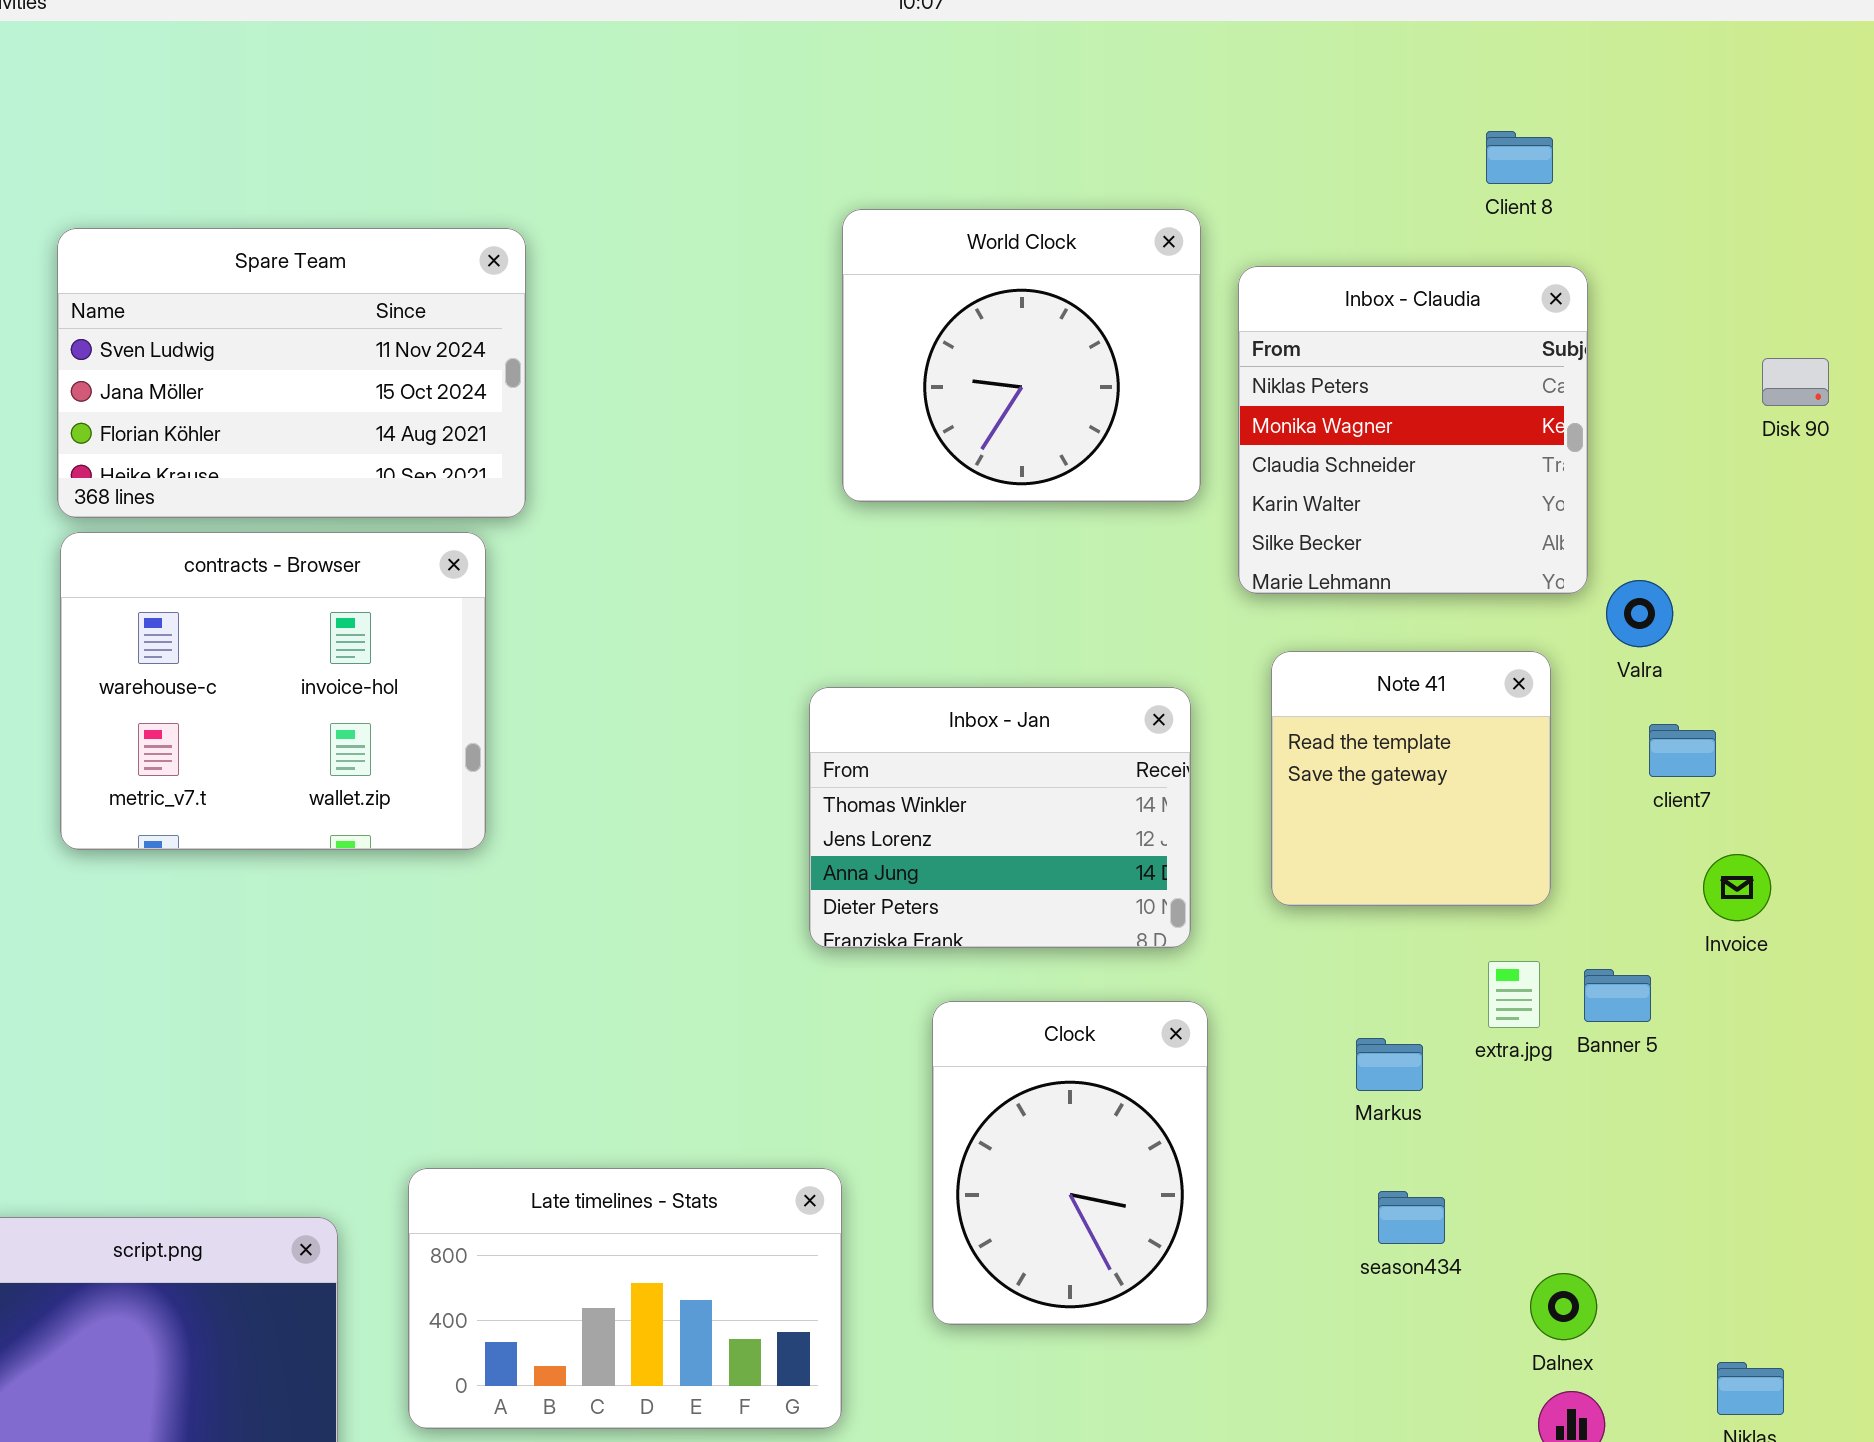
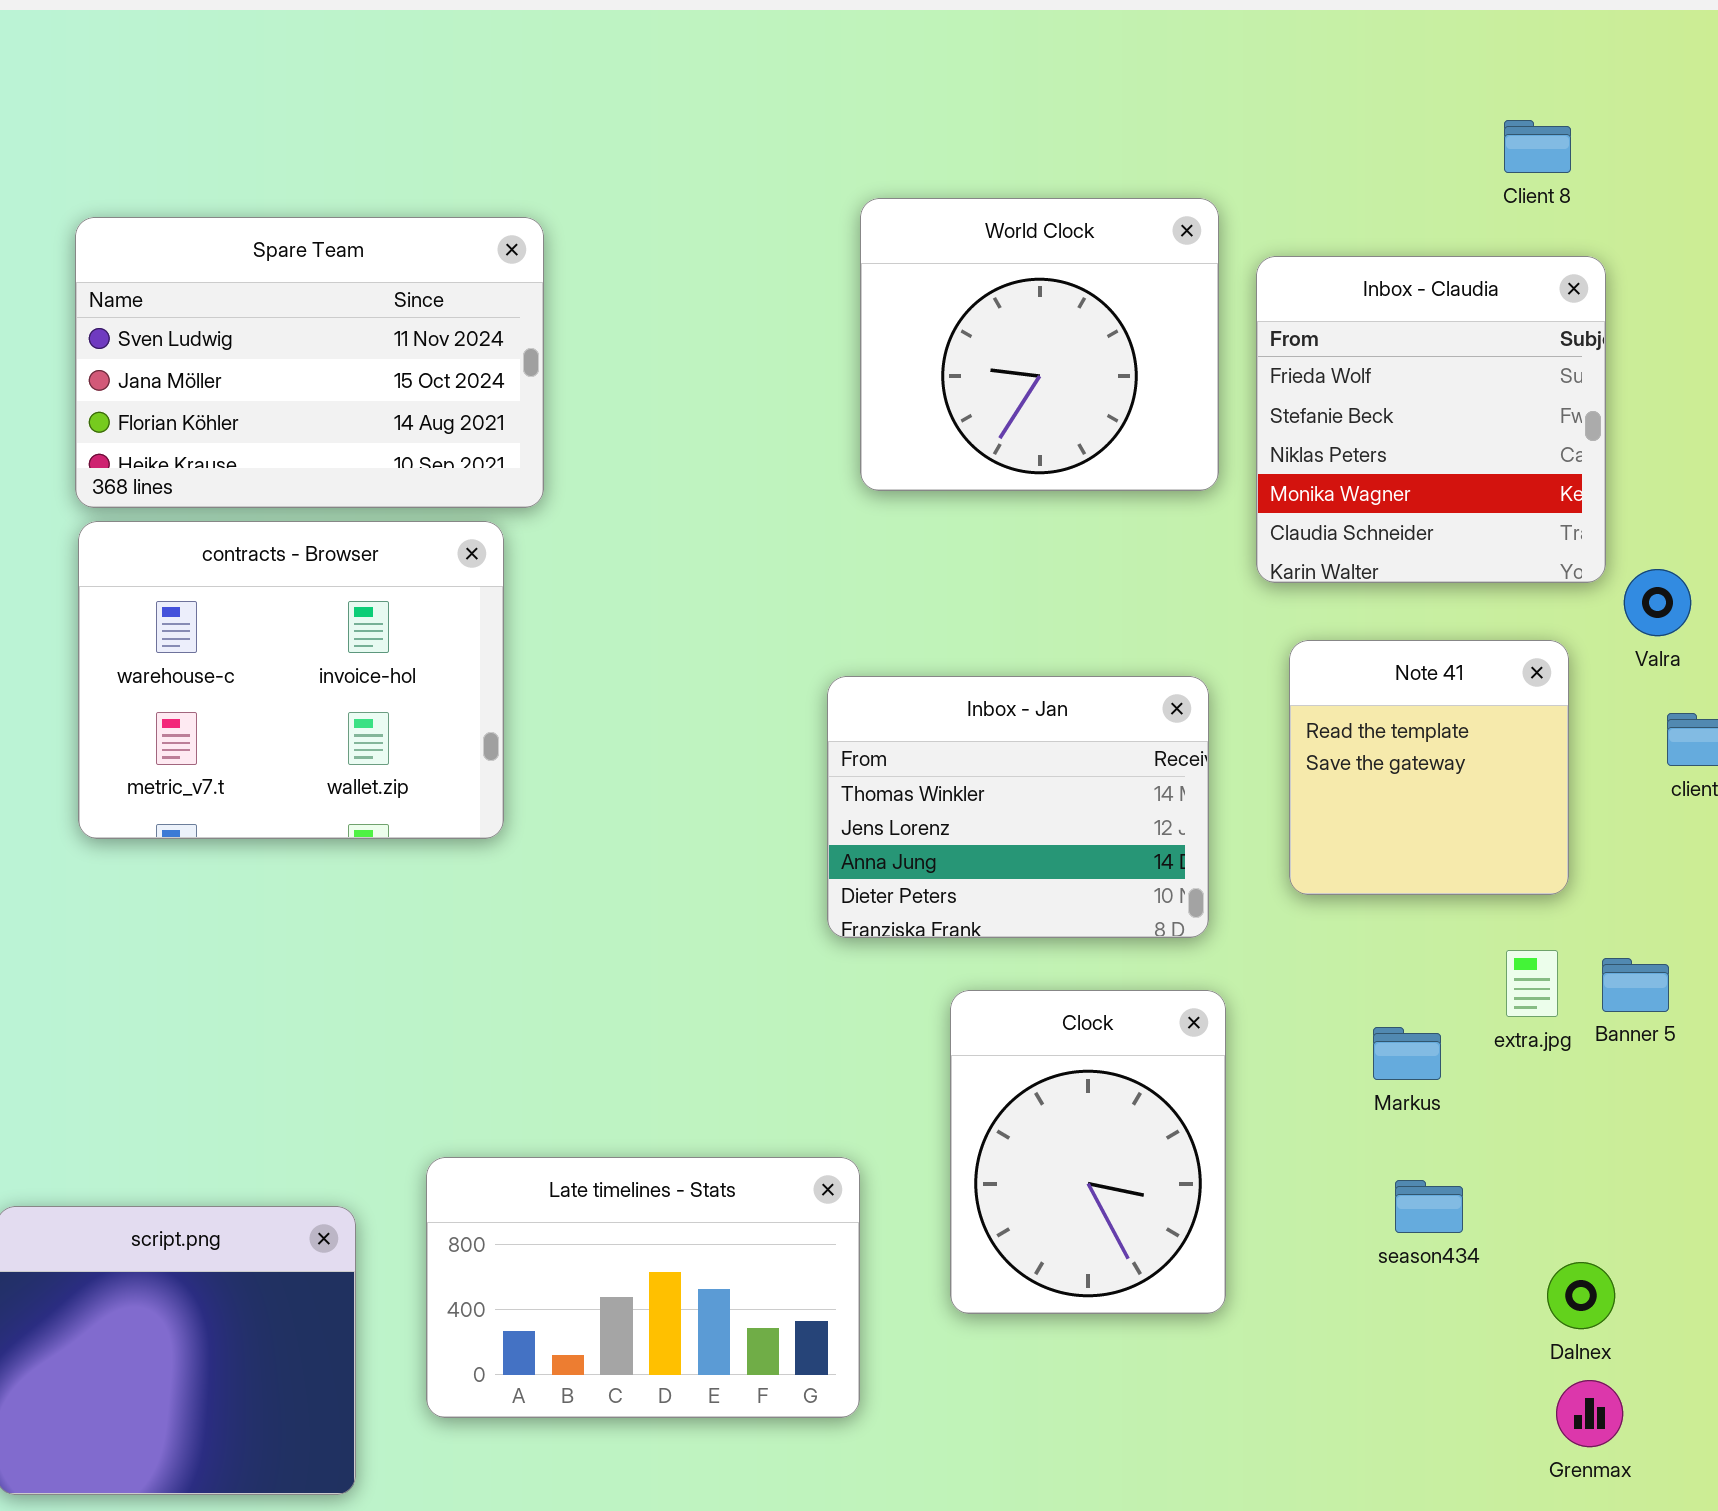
Inbox - Claudia: [1238,266,1588,594] -> [1256,256,1606,583], scrolled up 2 rows

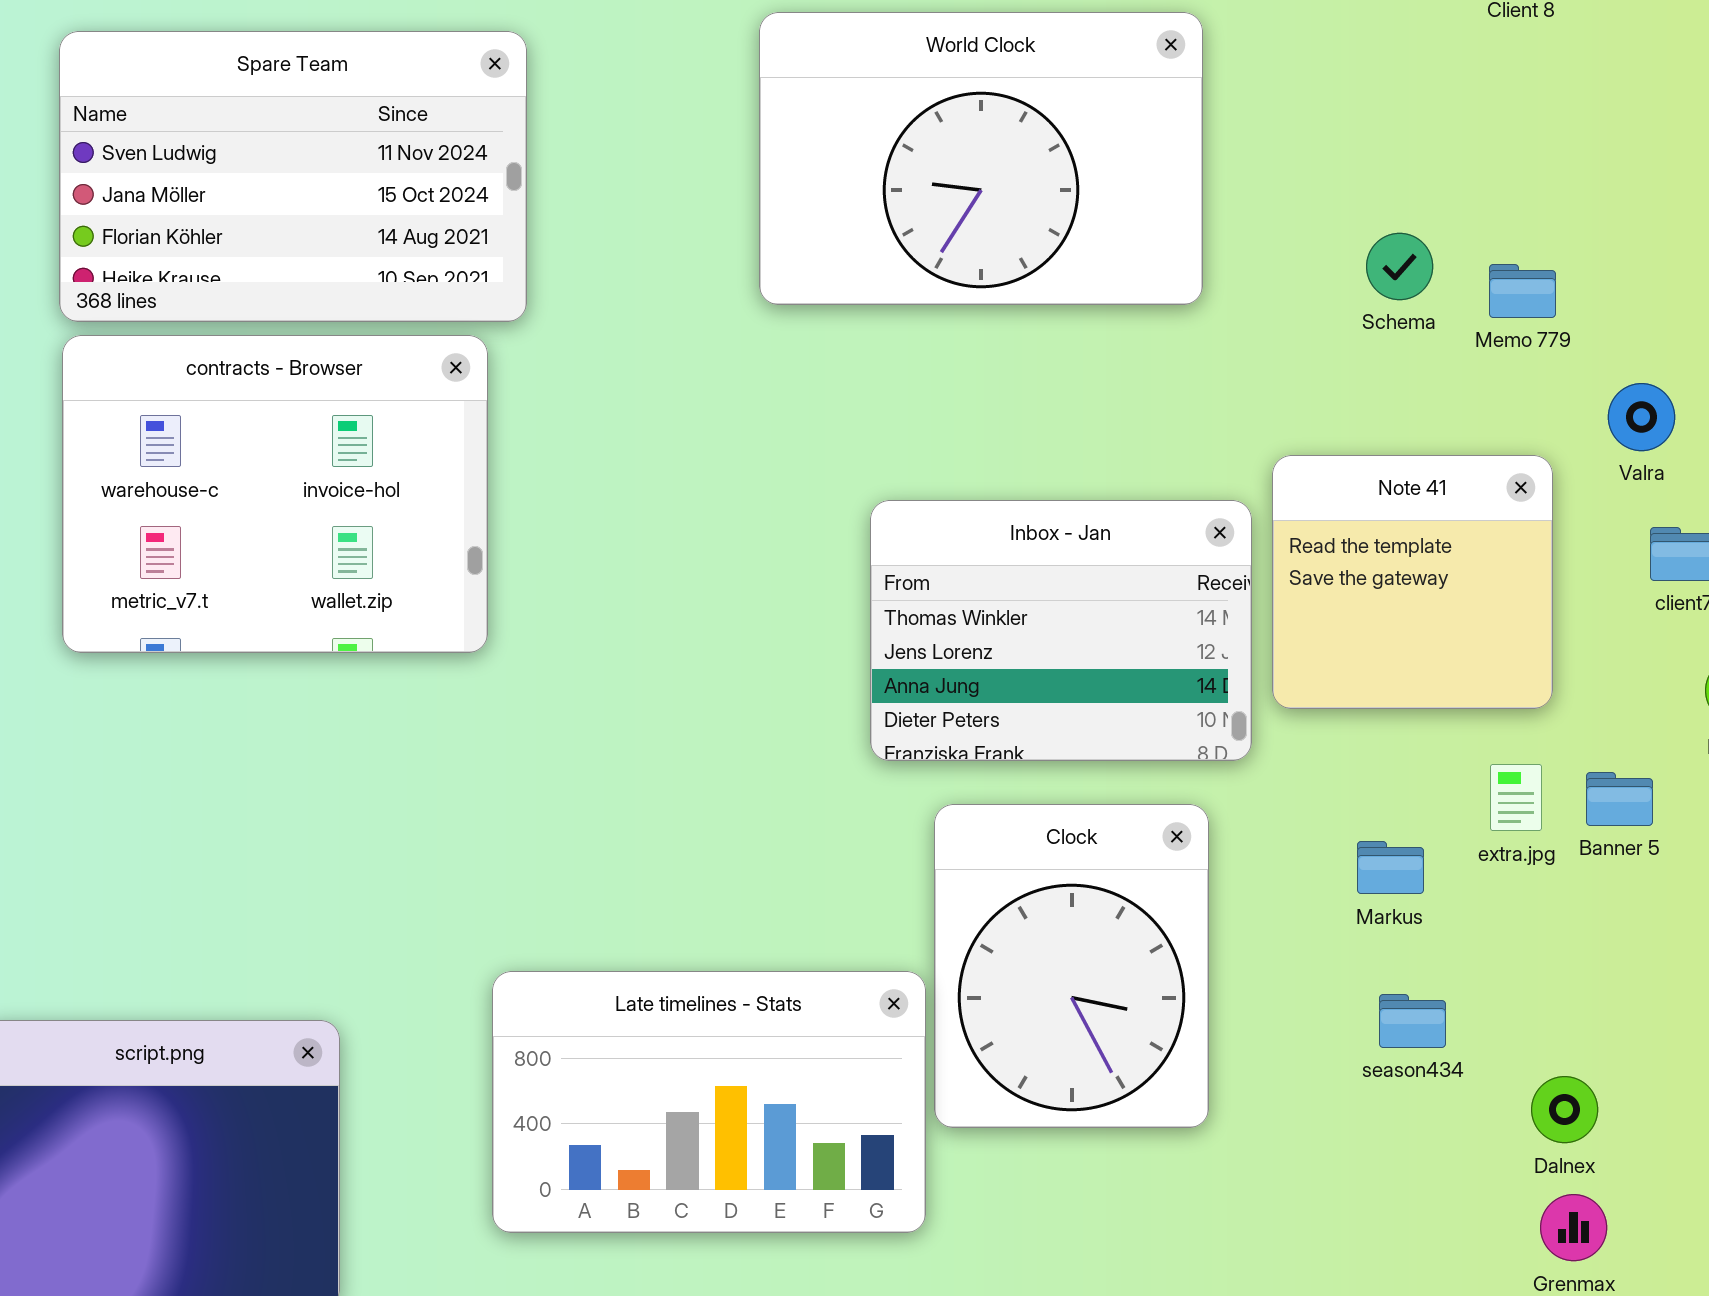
World Clock: [860,198,1219,491] -> [759,12,1203,305], resized
Inbox - Claudia: [1256,256,1606,583] -> none, closed
Inbox - Jan: [827,676,1209,938] -> [870,500,1252,761], moved
Late timelines - Stats: [426,1157,860,1418] -> [492,971,926,1233], moved

